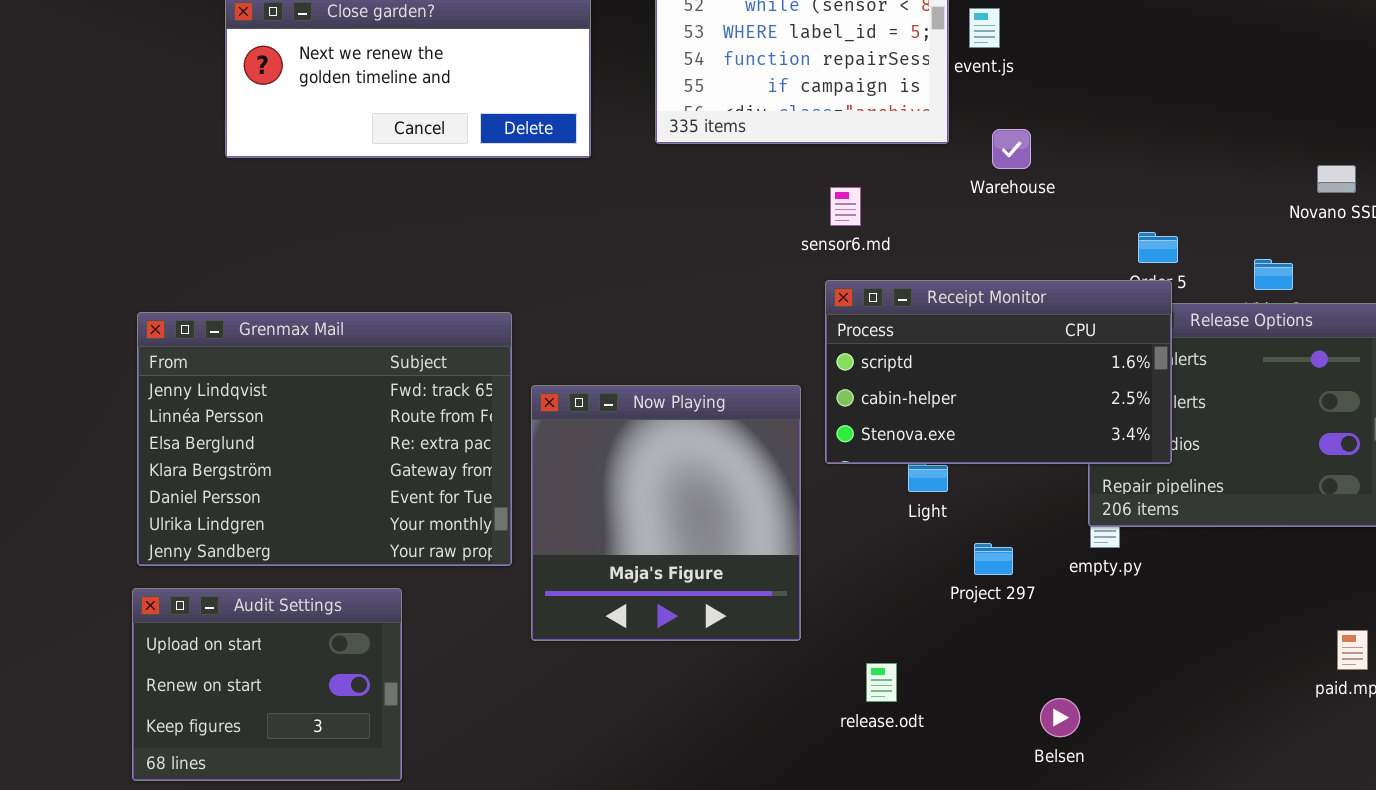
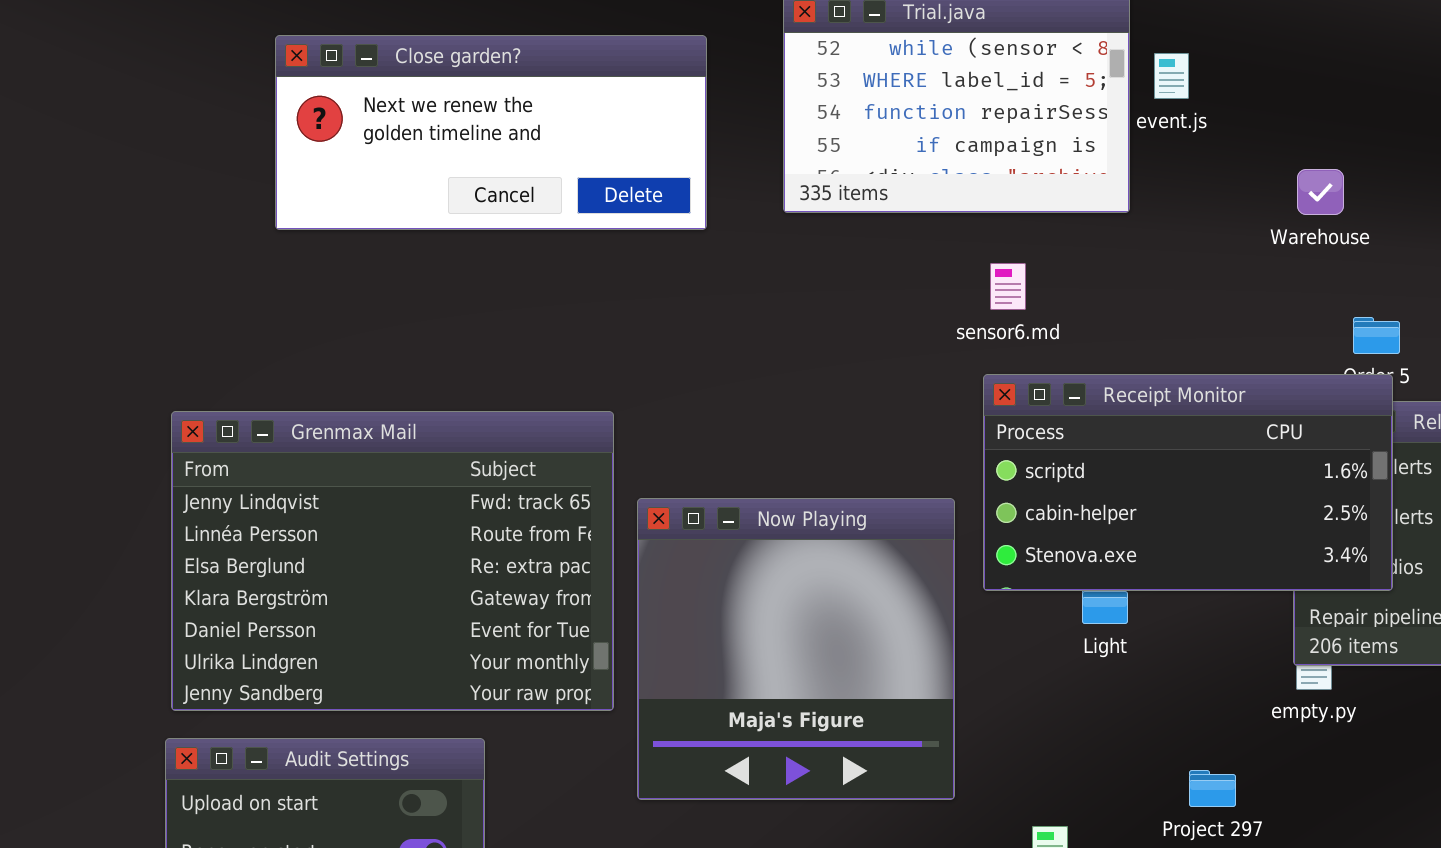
Warehouse: [992,129,1031,169] -> [1297,169,1344,215], moved
Project 297: [974,543,1013,575] -> [1189,770,1236,807], moved

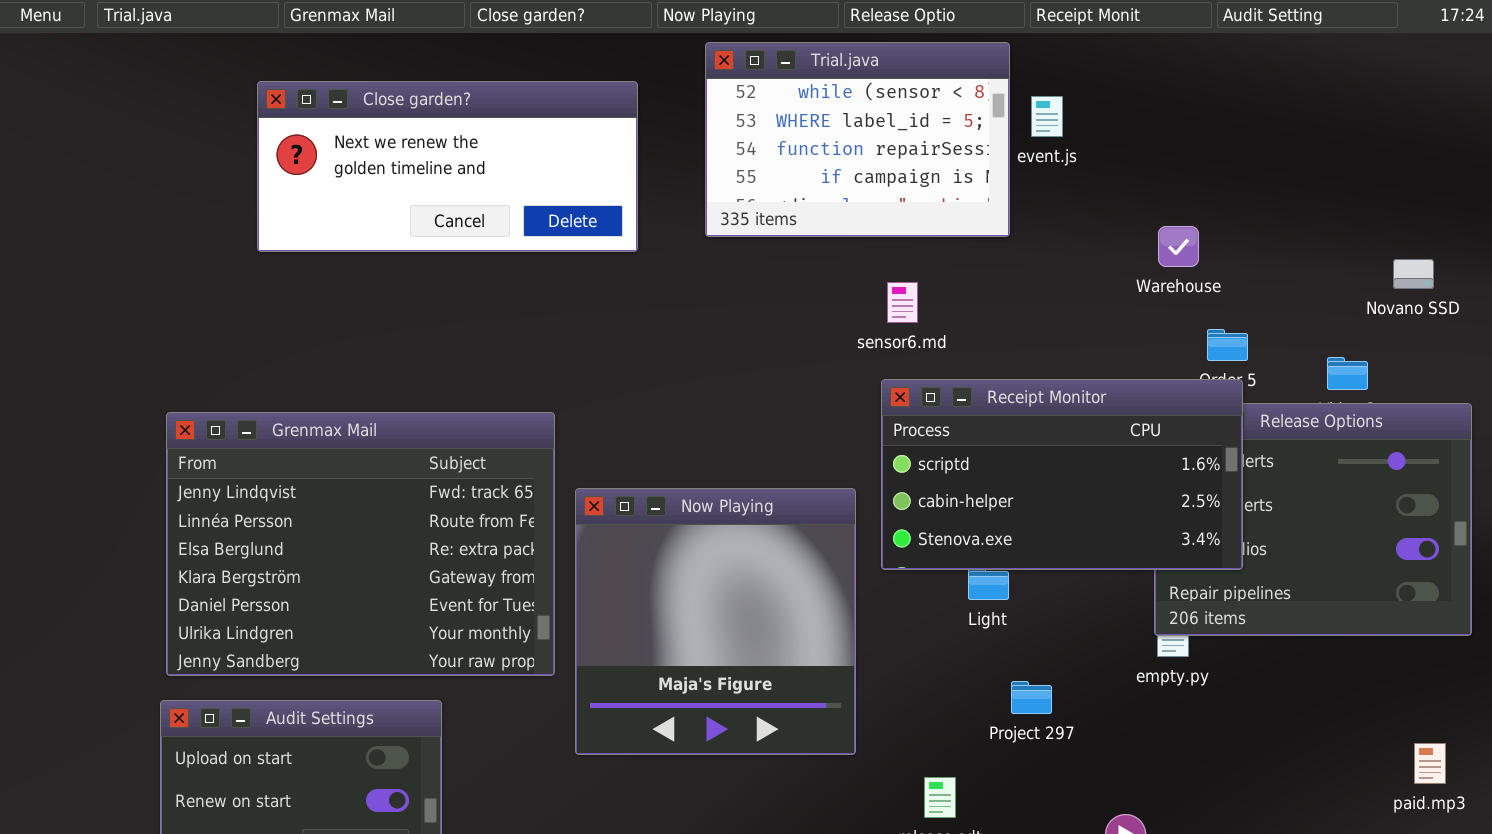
Warehouse: [1297,169,1344,215] -> [1158,226,1199,267], moved
Project 297: [1189,770,1236,807] -> [1011,681,1052,714], moved

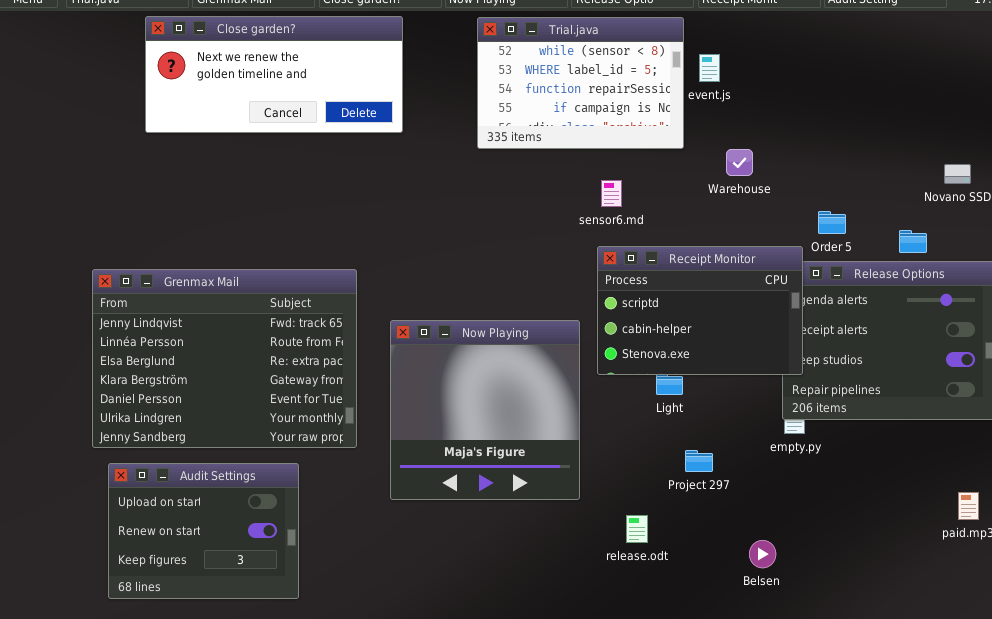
Close garden?: [257,81,638,252] -> [145,16,403,133], moved
Warehouse: [1158,226,1199,267] -> [726,149,753,176], moved
Receipt Monitor: [881,379,1243,570] -> [597,246,803,375], resized
Grenmax Mail: [166,412,555,676] -> [92,269,357,448], moved

